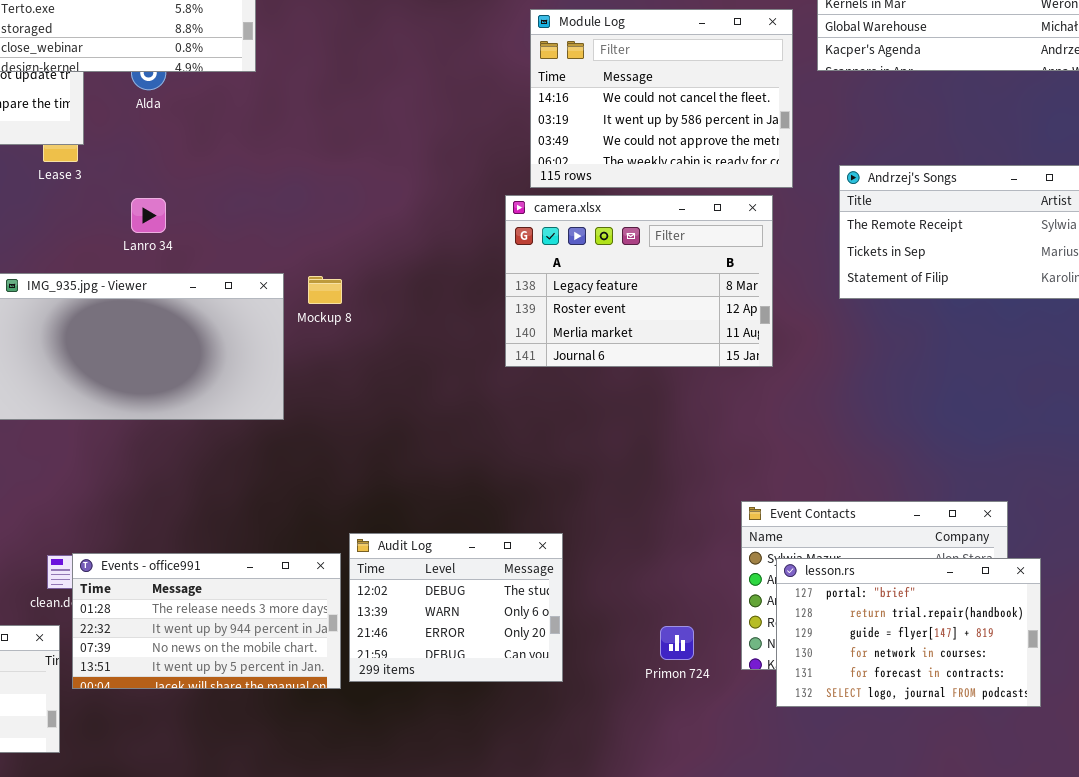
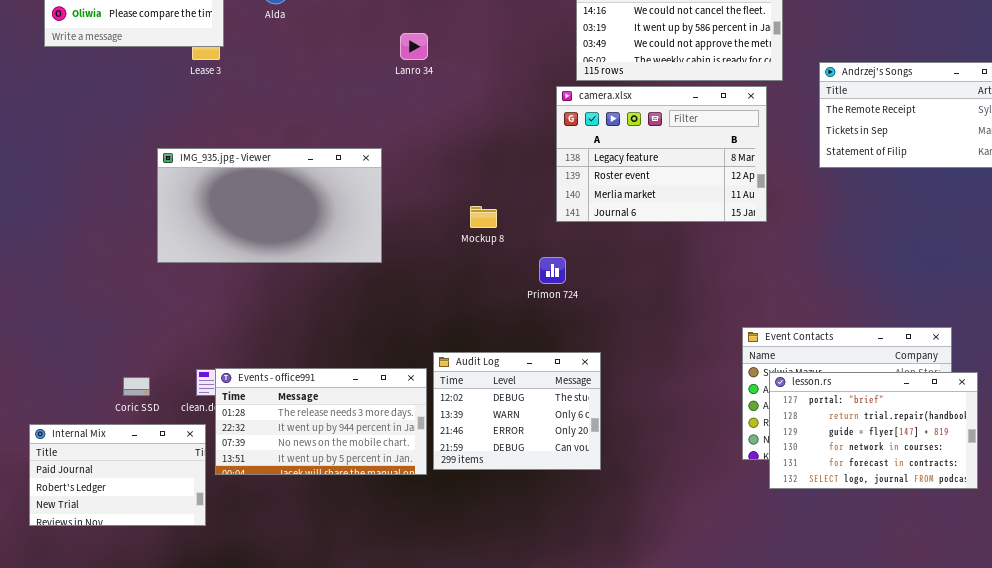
Lanro 34: [131,198,166,233] -> [400,33,428,60], moved
Mockup 8: [308,276,342,304] -> [470,206,497,228], moved
Primon 724: [660,626,694,660] -> [539,257,566,284], moved

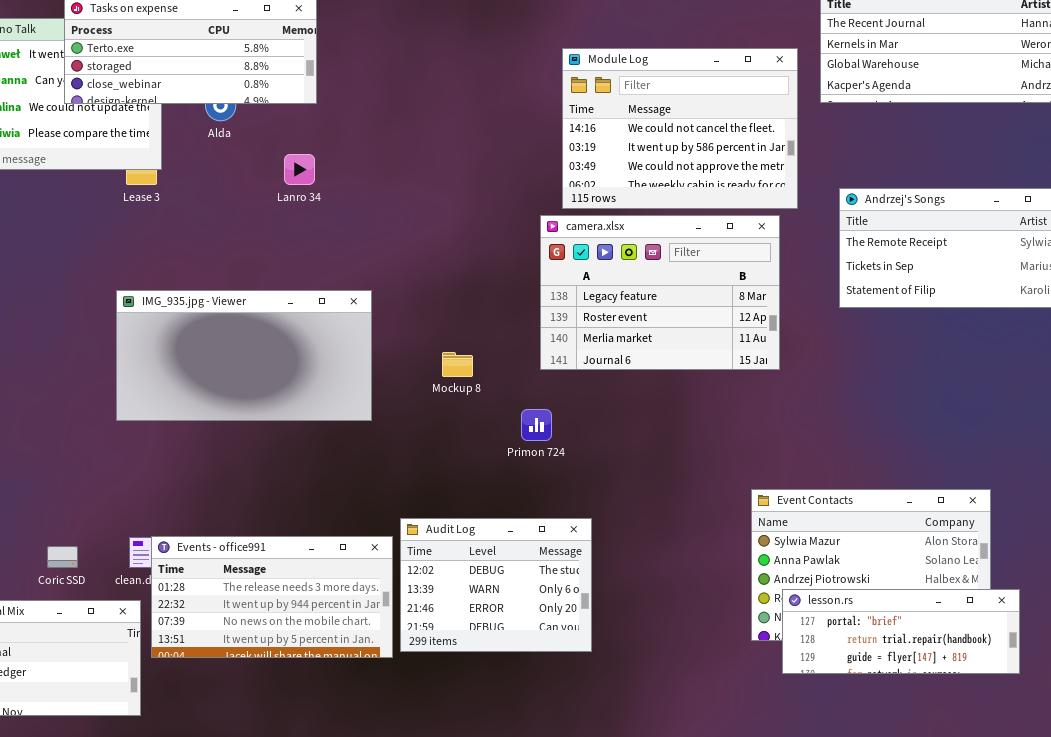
Lanro 34: [400,33,428,60] -> [284,154,315,185], moved
IMG_935.jpg - Viewer: [157,148,382,263] -> [116,290,372,421], moved
lesson.rs: [769,372,978,489] -> [782,589,1020,674], resized

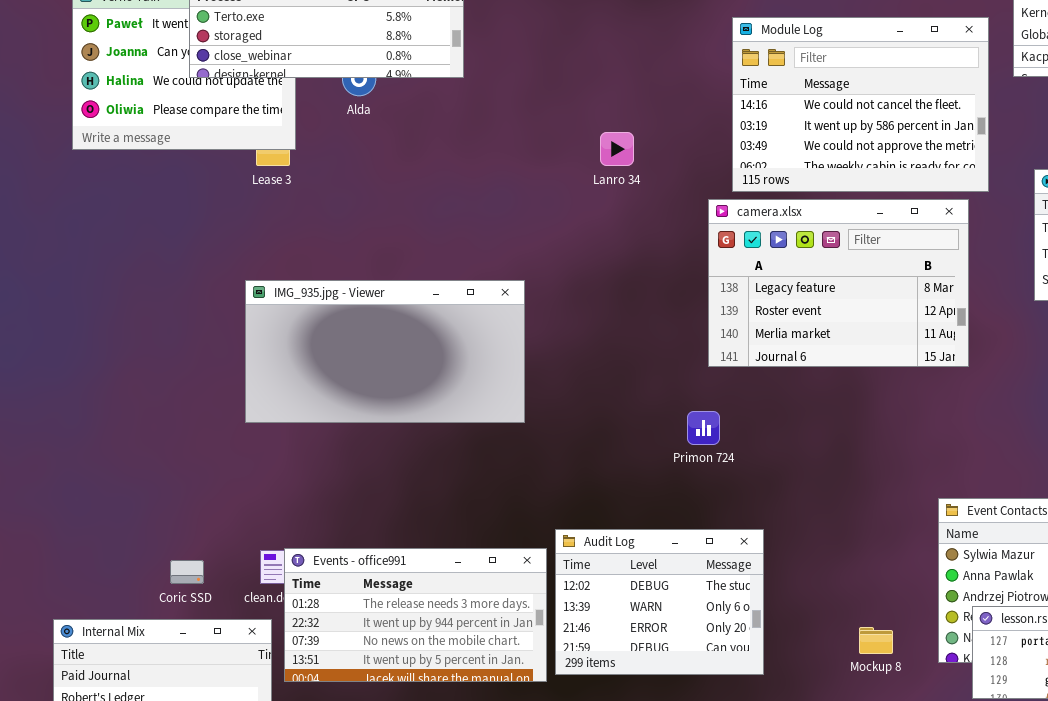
Lanro 34: [284,154,315,185] -> [600,132,634,166], moved
Mockup 8: [442,352,473,377] -> [859,627,893,654], moved

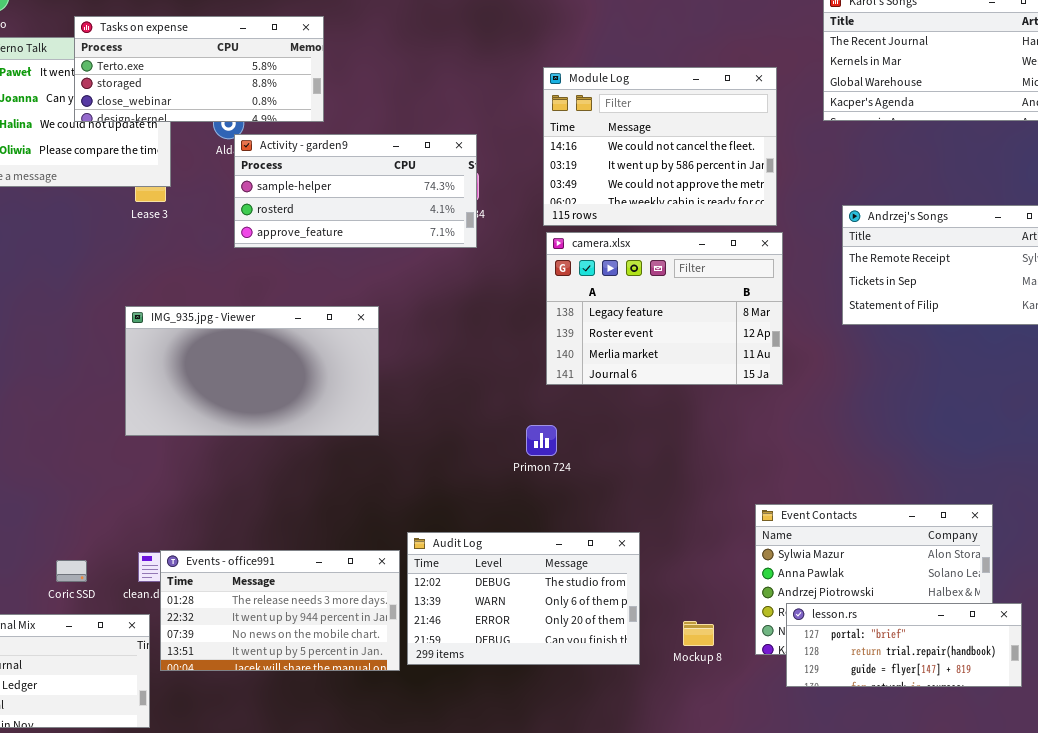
Module Log: [732,17,989,192] -> [543,67,777,226], moved
Activity - garden9: none -> [234,134,477,248], opened
Audit Log: [555,529,764,675] -> [407,532,640,665], resized

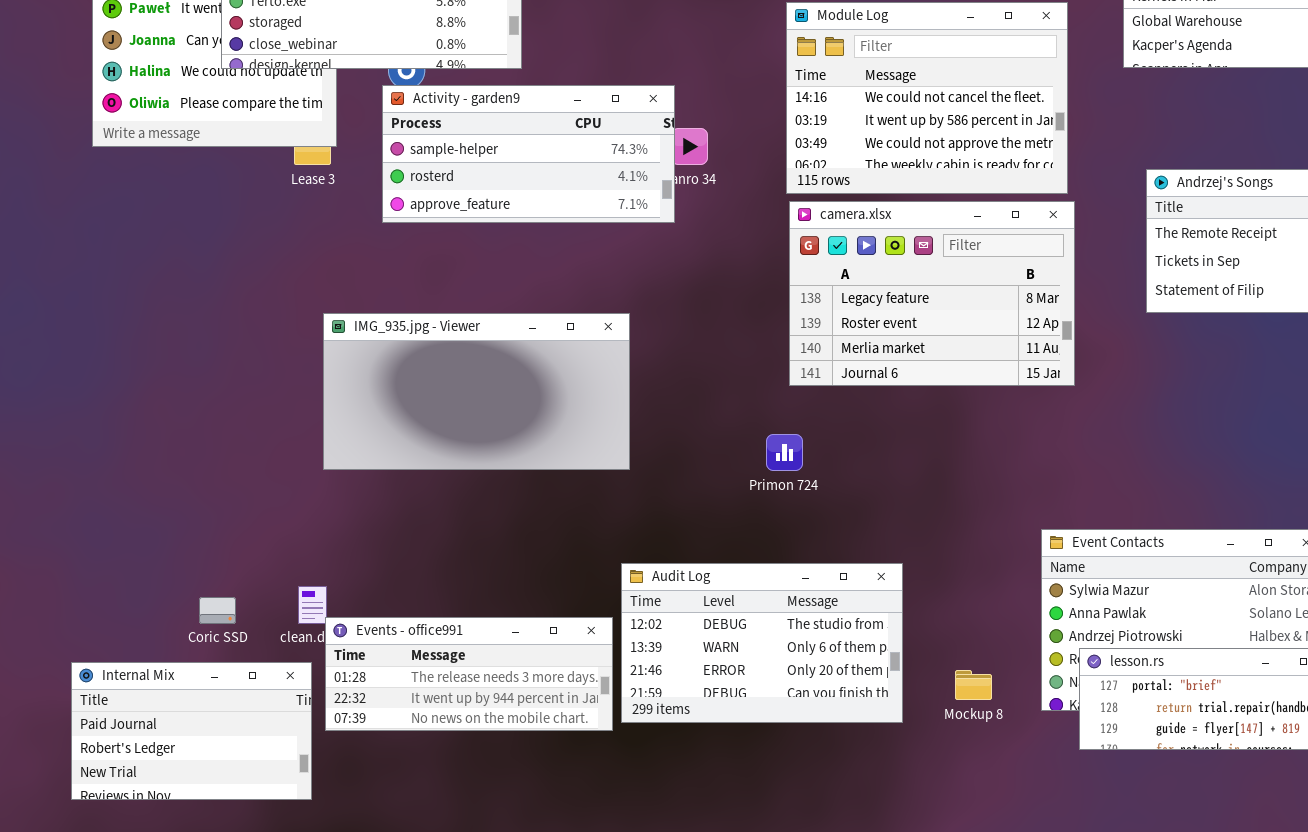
Activity - garden9: [234,134,477,248] -> [382,85,675,223], moved
IMG_935.jpg - Viewer: [125,306,379,436] -> [323,313,630,470], moved
Events - office991: [160,550,400,671] -> [325,617,613,731], resized

